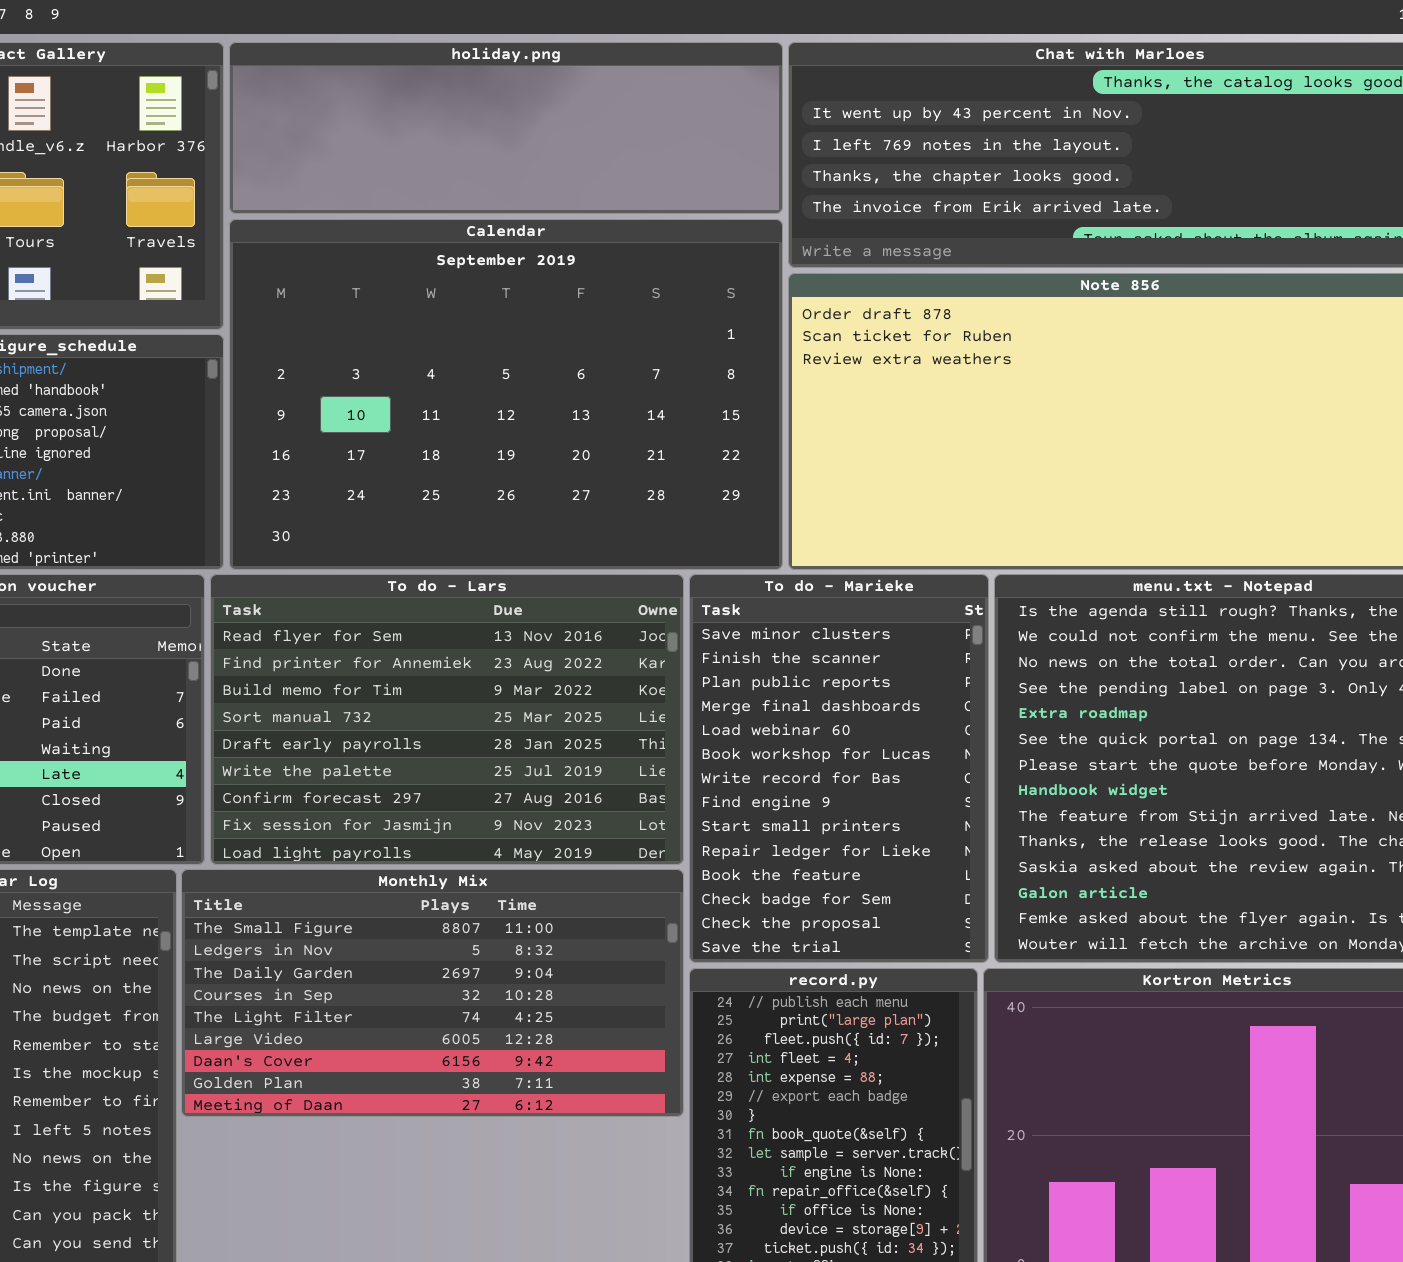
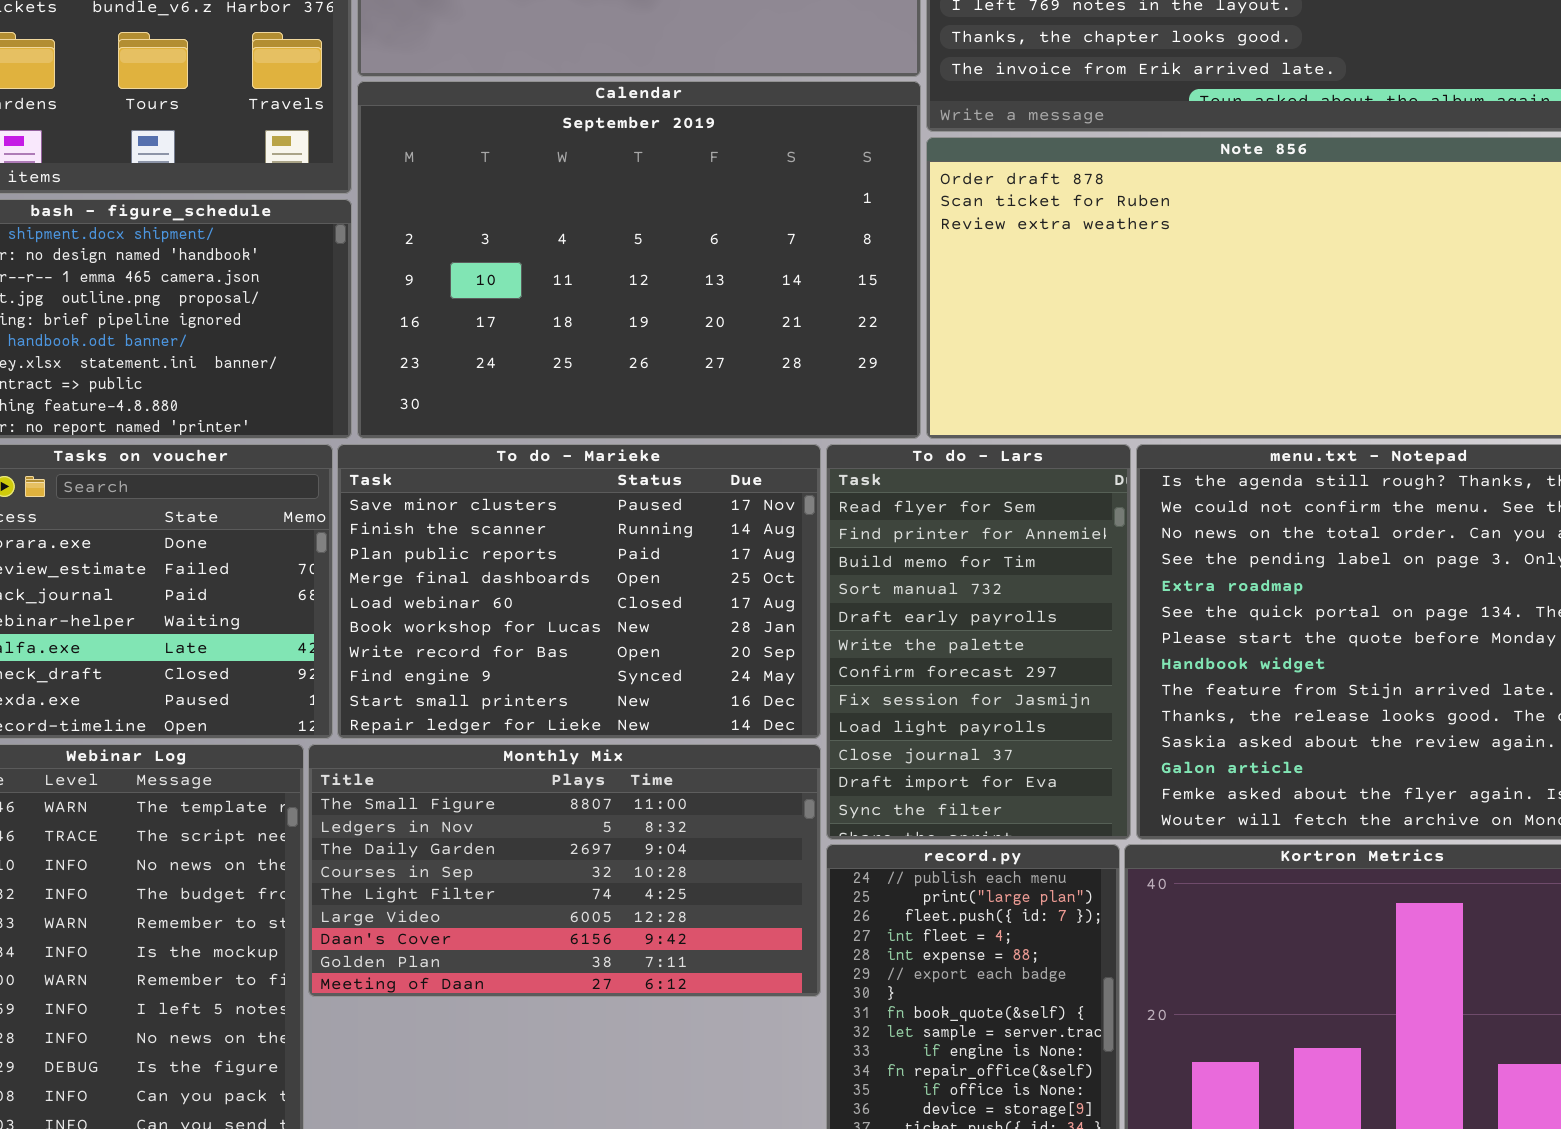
To do - Lars: [210,574,684,865] -> [826,444,1131,840], moved, resized
To do - Marieke: [689,574,989,963] -> [337,444,821,739], moved, resized

